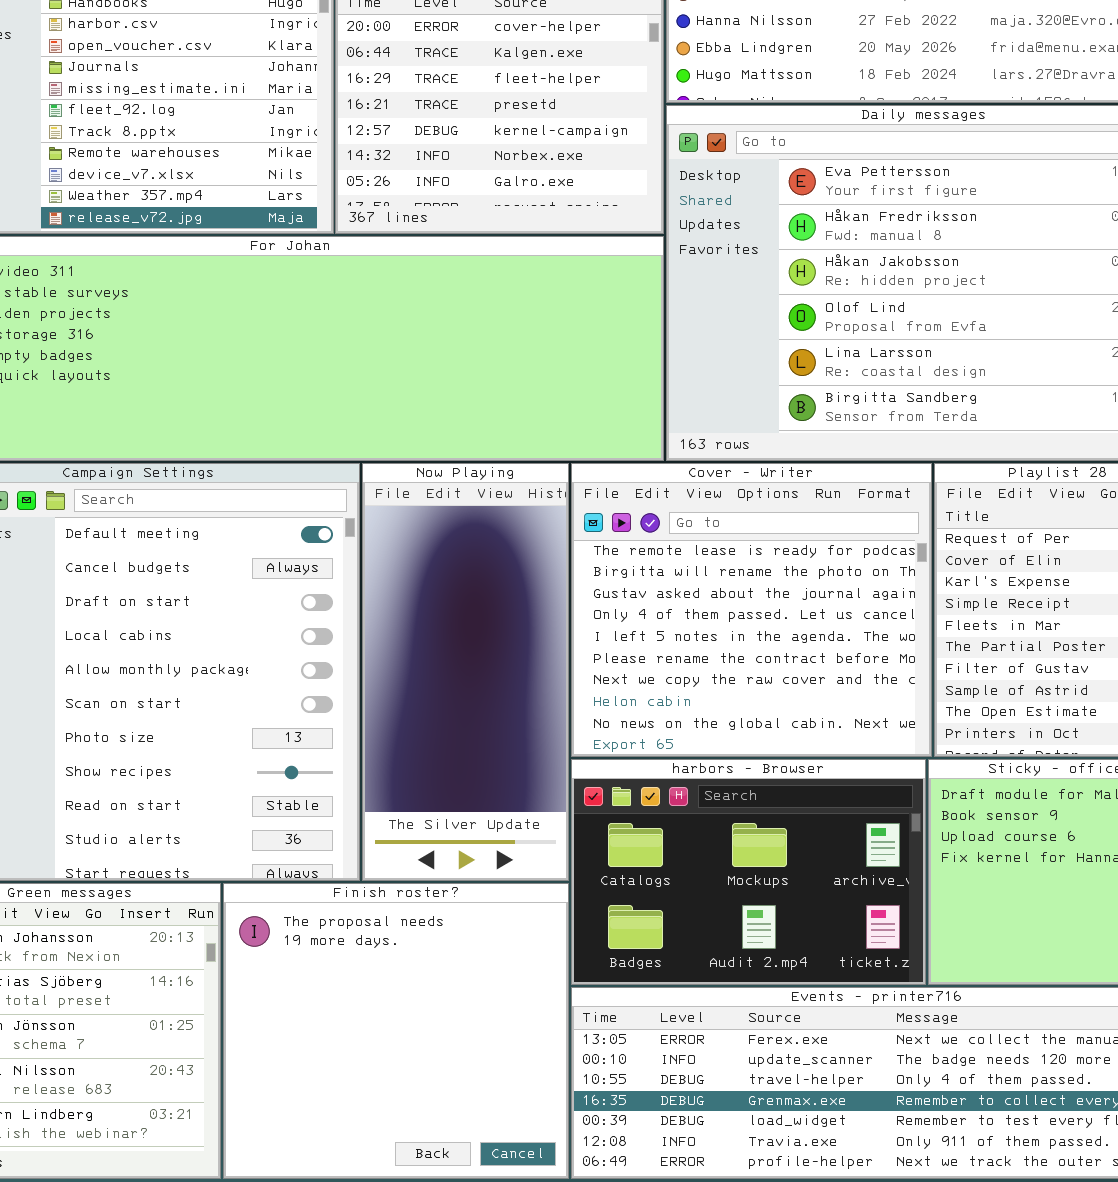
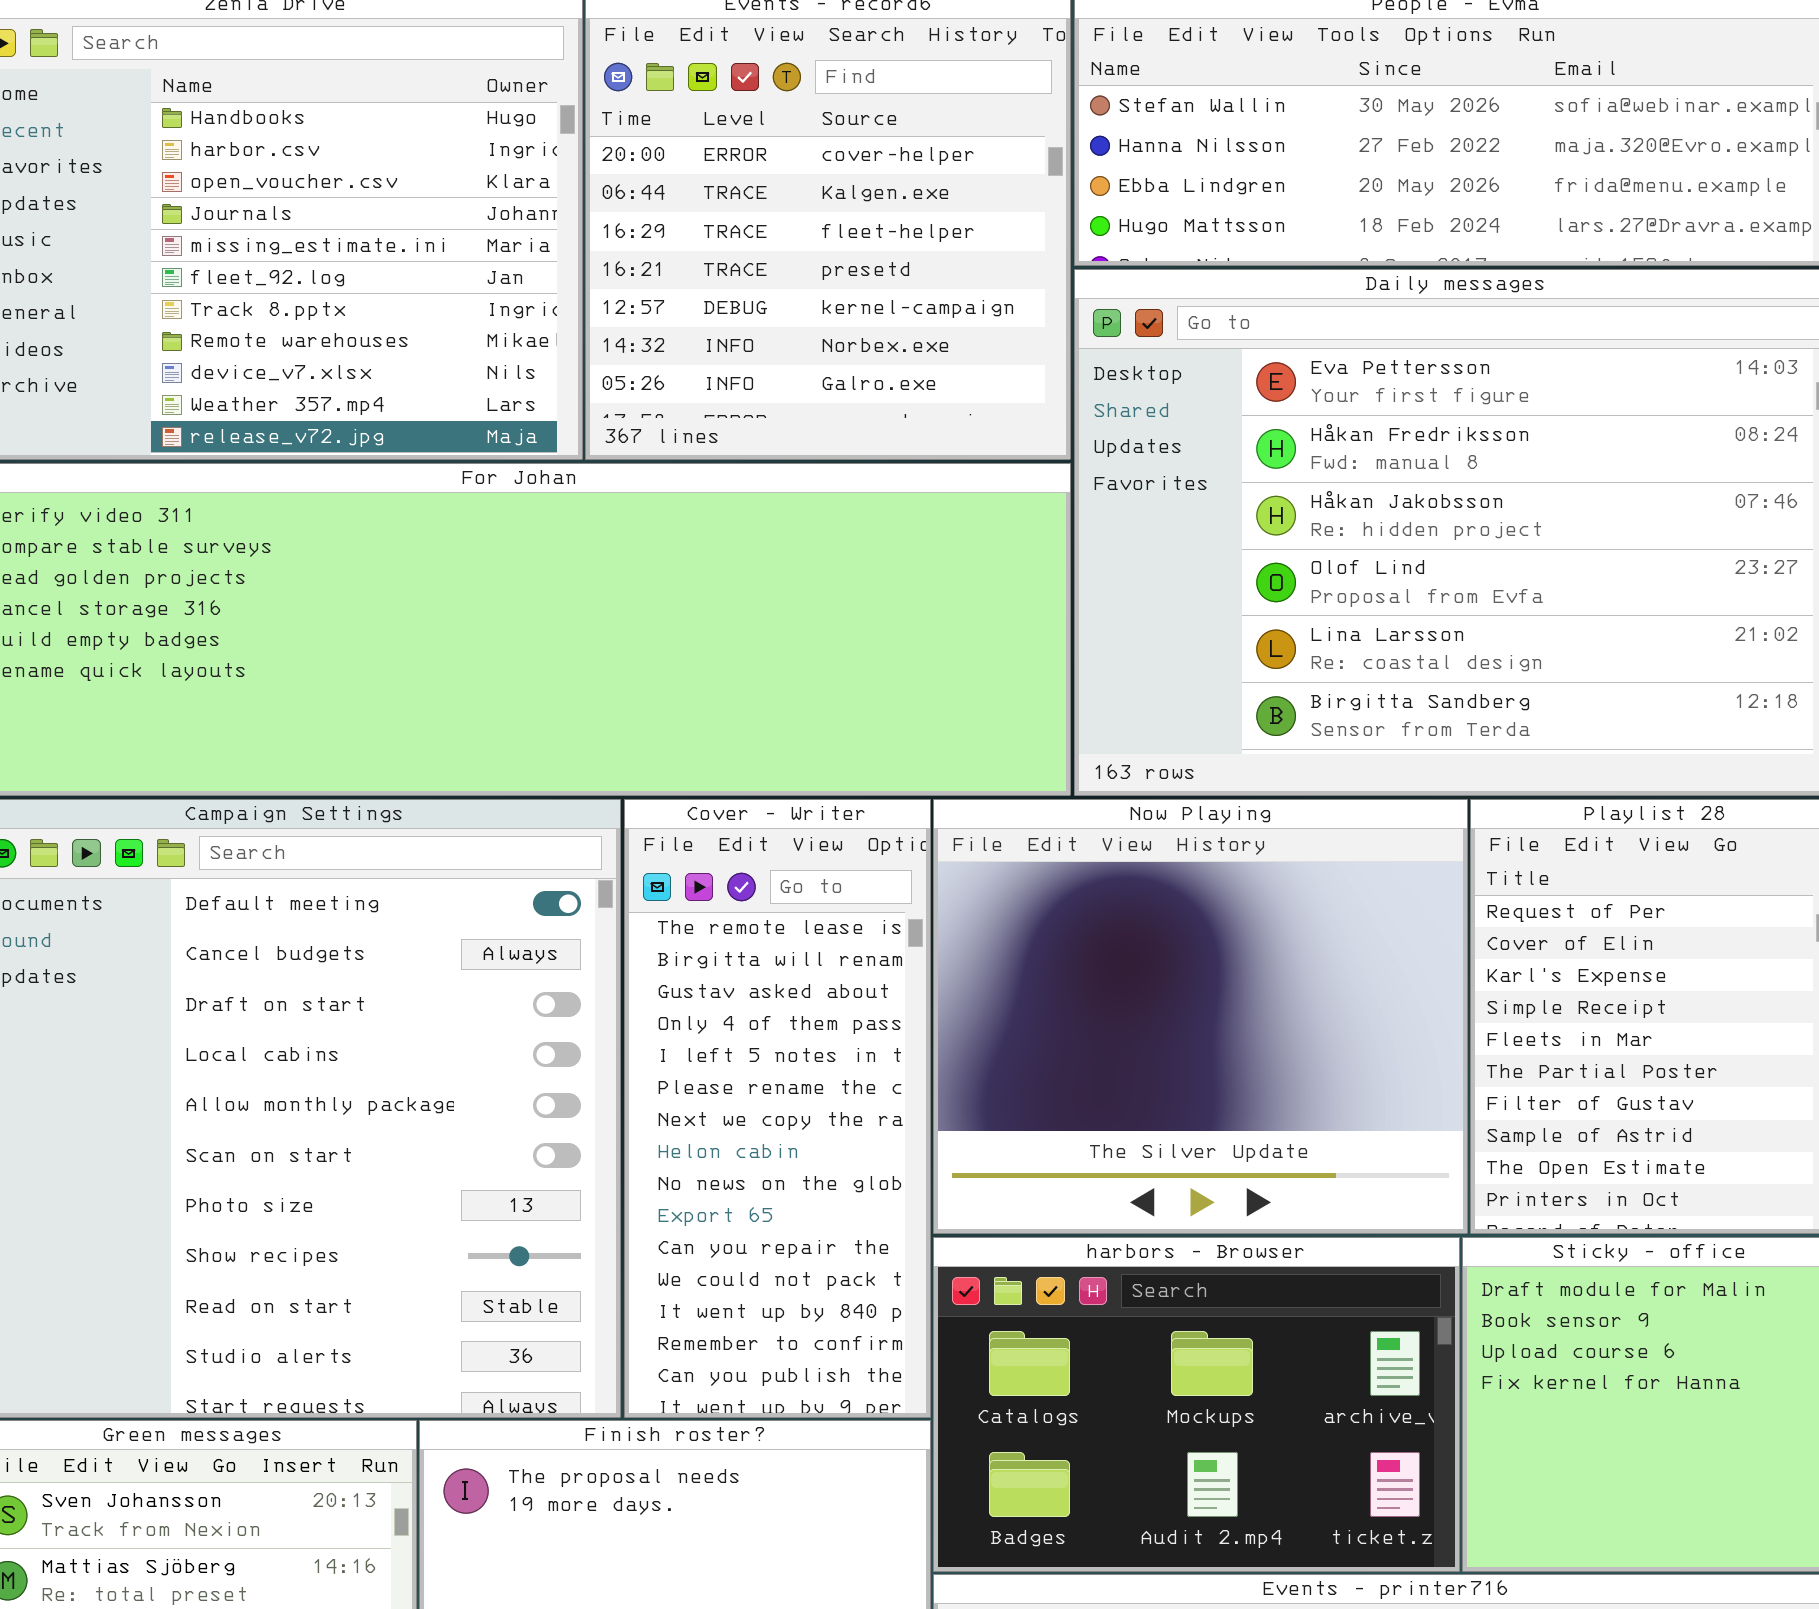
Now Playing: [362,463,569,881] -> [933,799,1468,1234], moved, resized
Cover - Writer: [571,463,932,757] -> [624,799,931,1418], moved, resized

